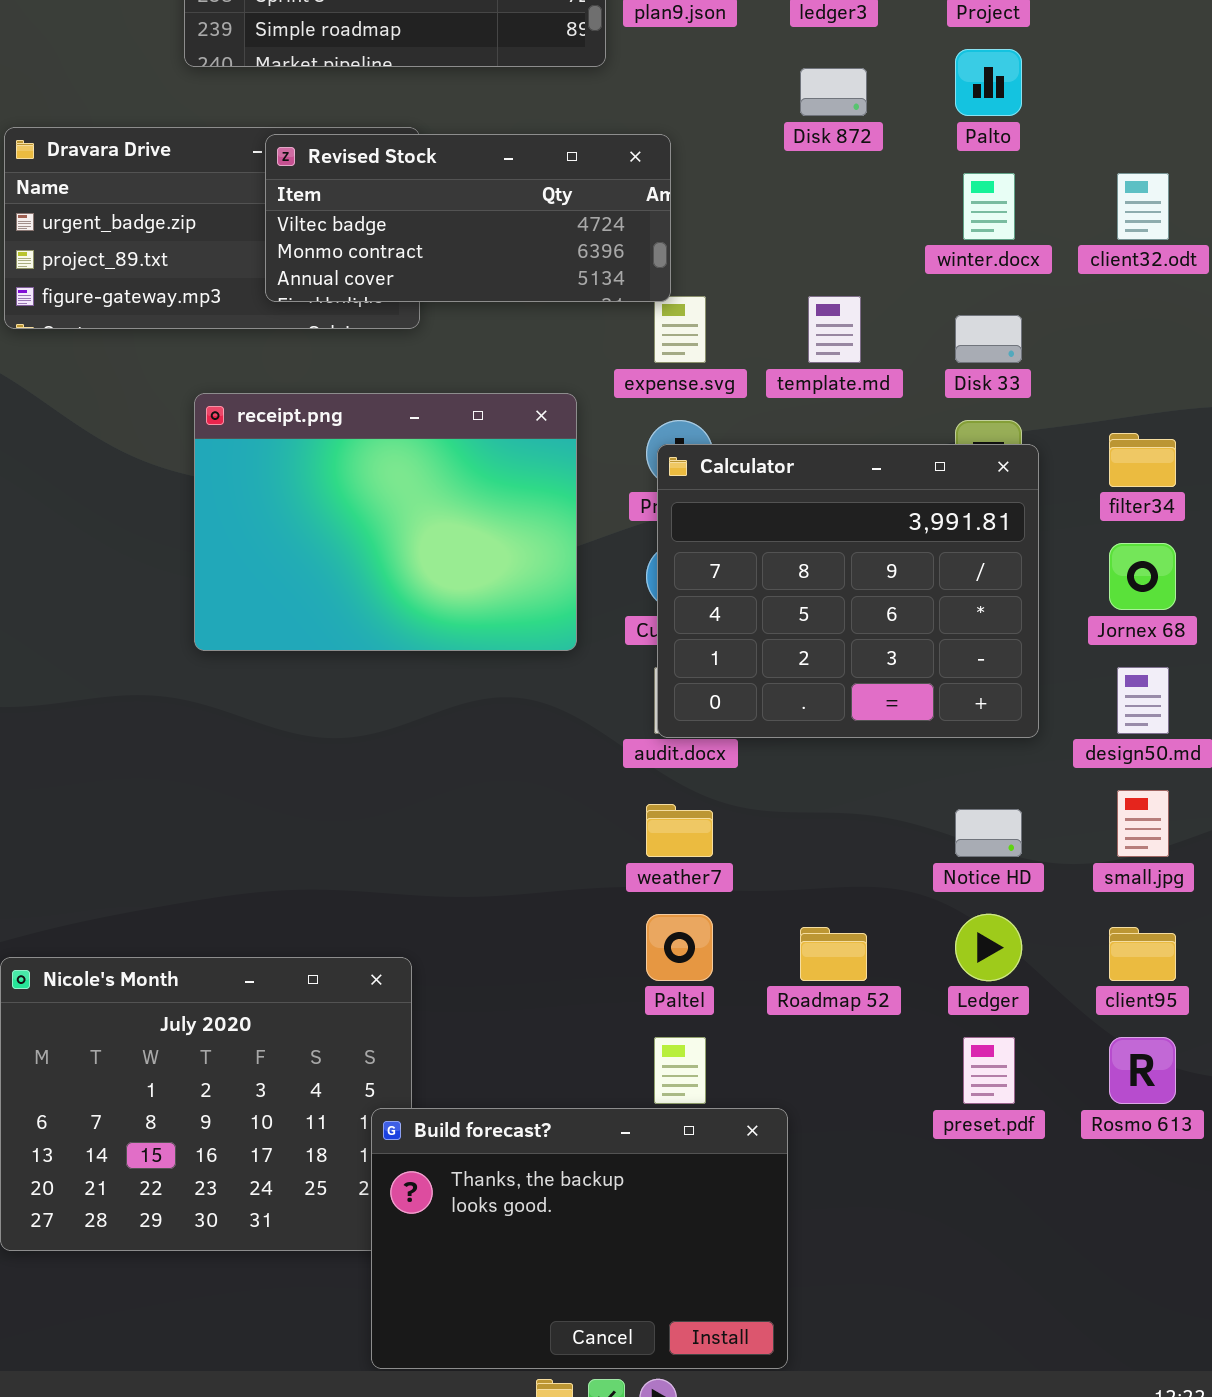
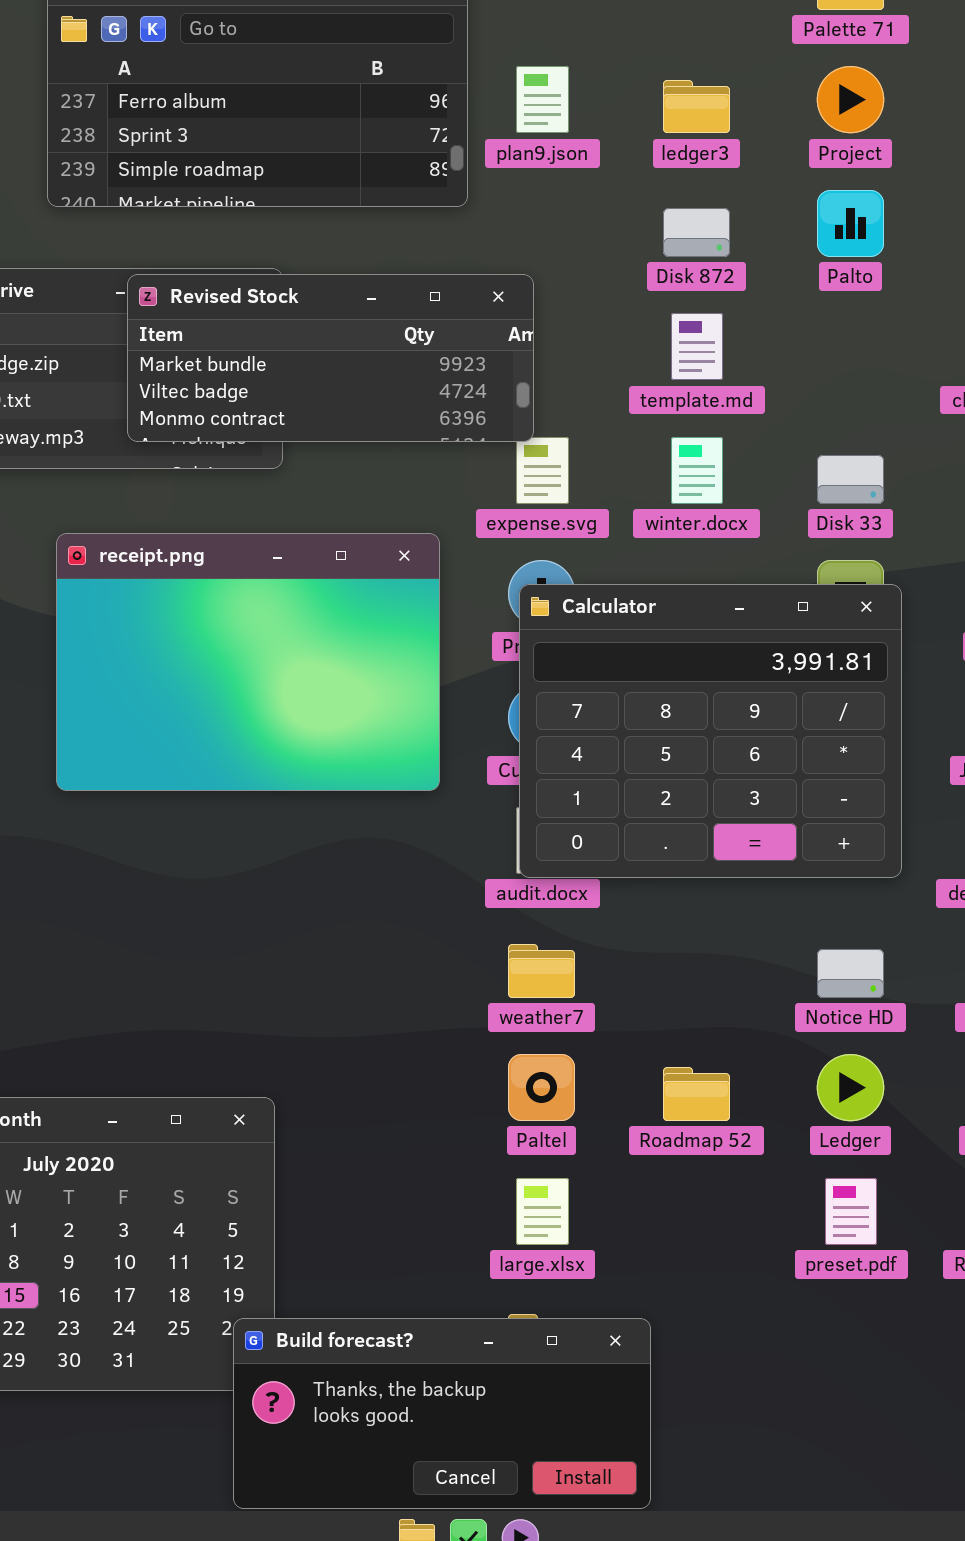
Revised Stock: [265,134,671,302] -> [127,274,534,442], scrolled up 1 row
winter.docx: [963,173,1015,240] -> [671,437,723,504], moved
template.md: [808,296,861,363] -> [671,313,723,380], moved
Build forecast?: [371,1108,788,1369] -> [233,1318,651,1509], resized

